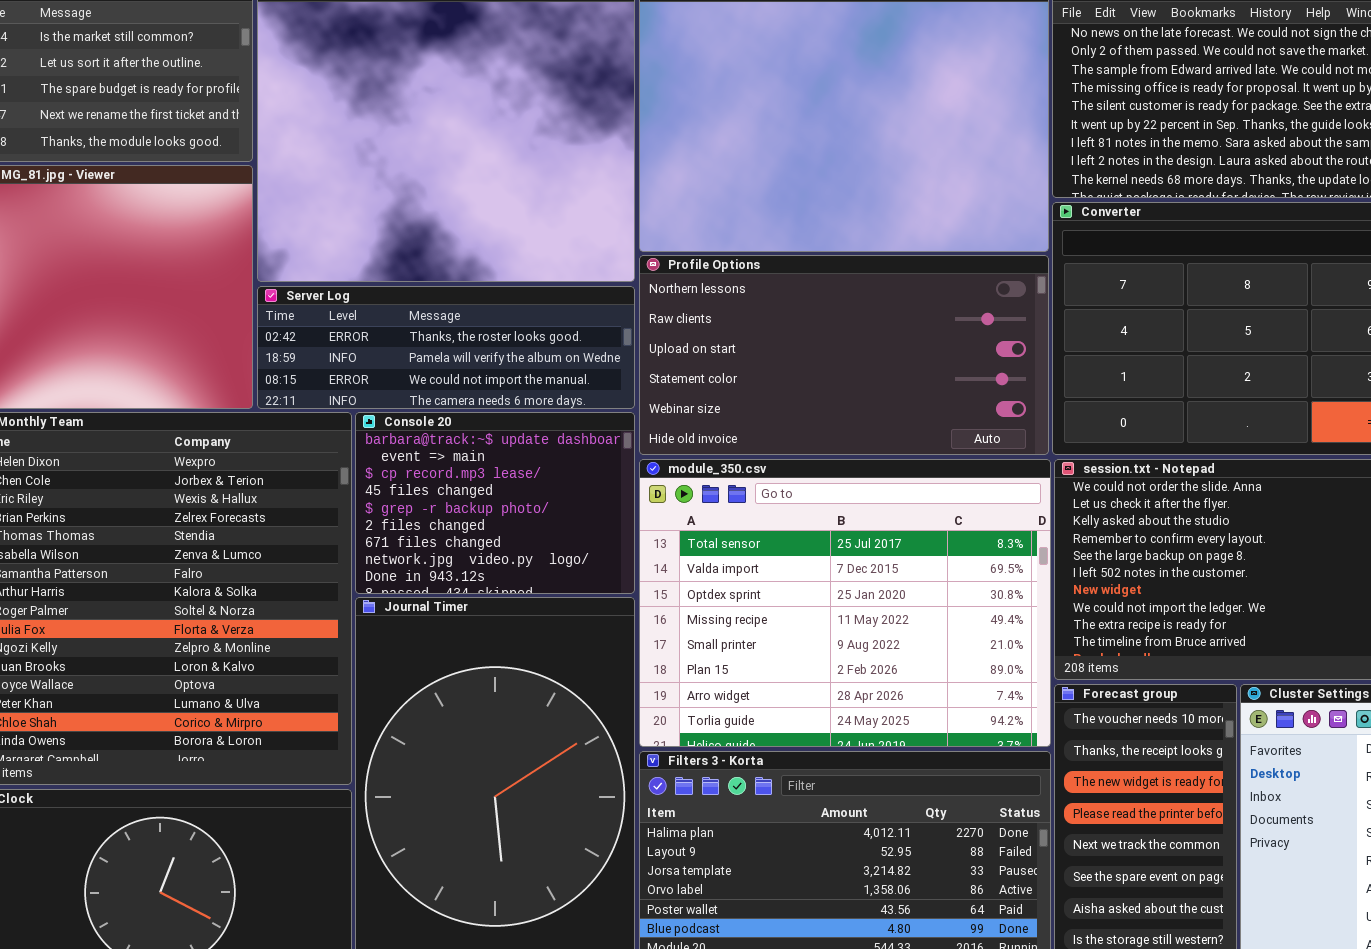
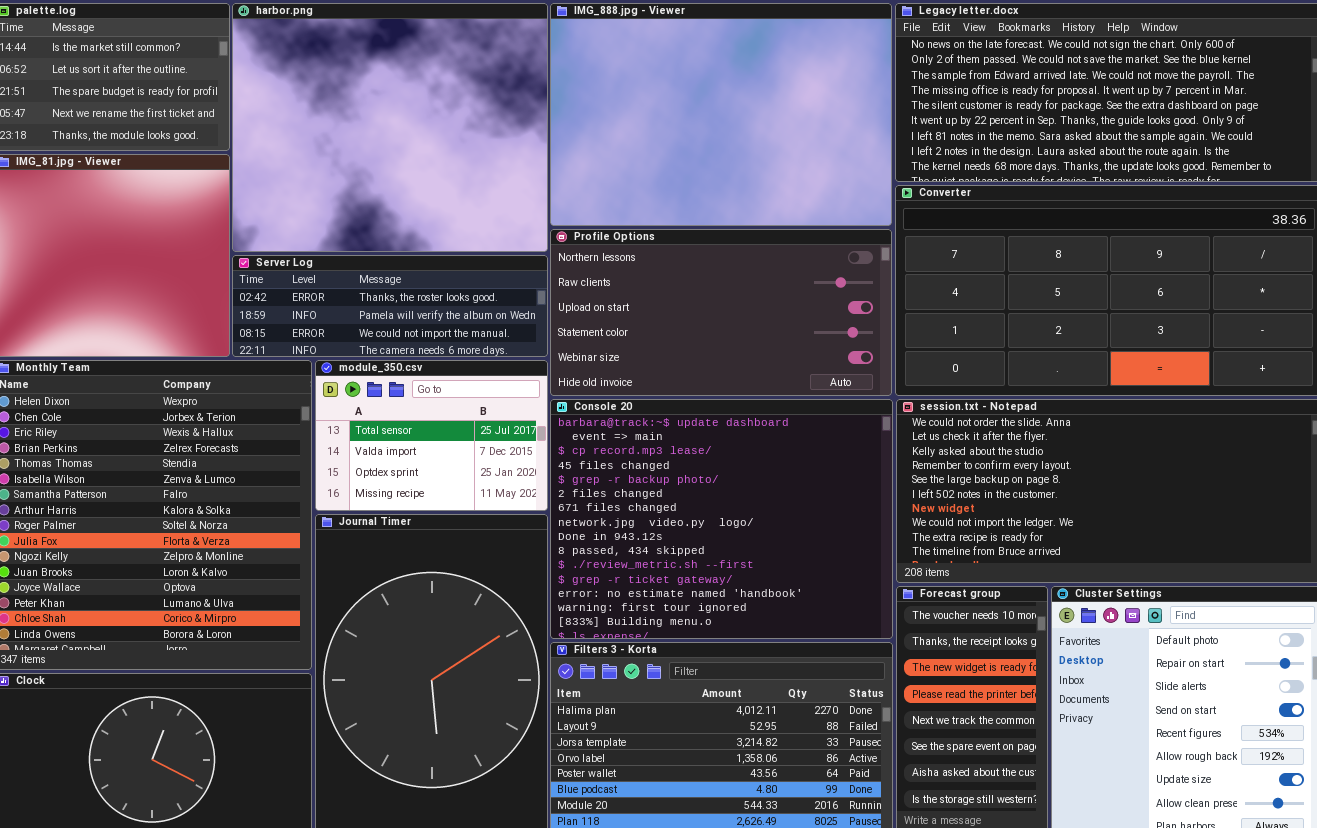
Console 20: [355,412,635,594] -> [550,399,893,639], moved, resized
module_350.csv: [639,459,1051,747] -> [315,360,548,511], moved, resized

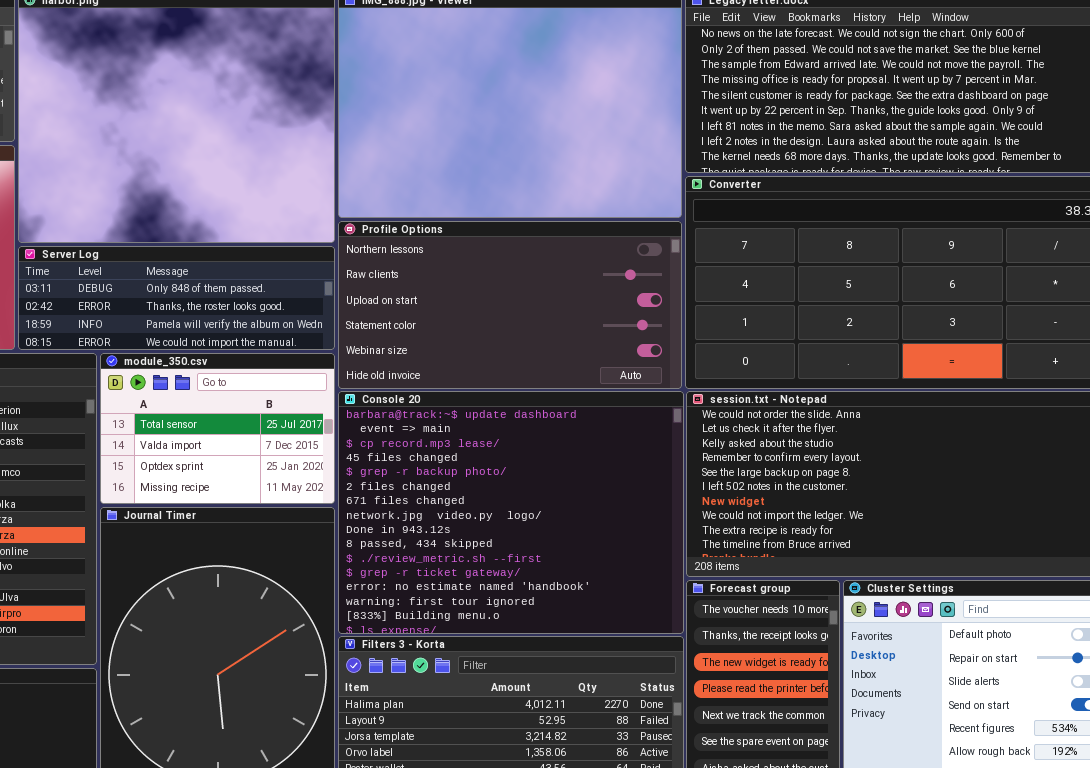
Server Log: [232,255,548,357] -> [18,246,335,350], scrolled up 1 row

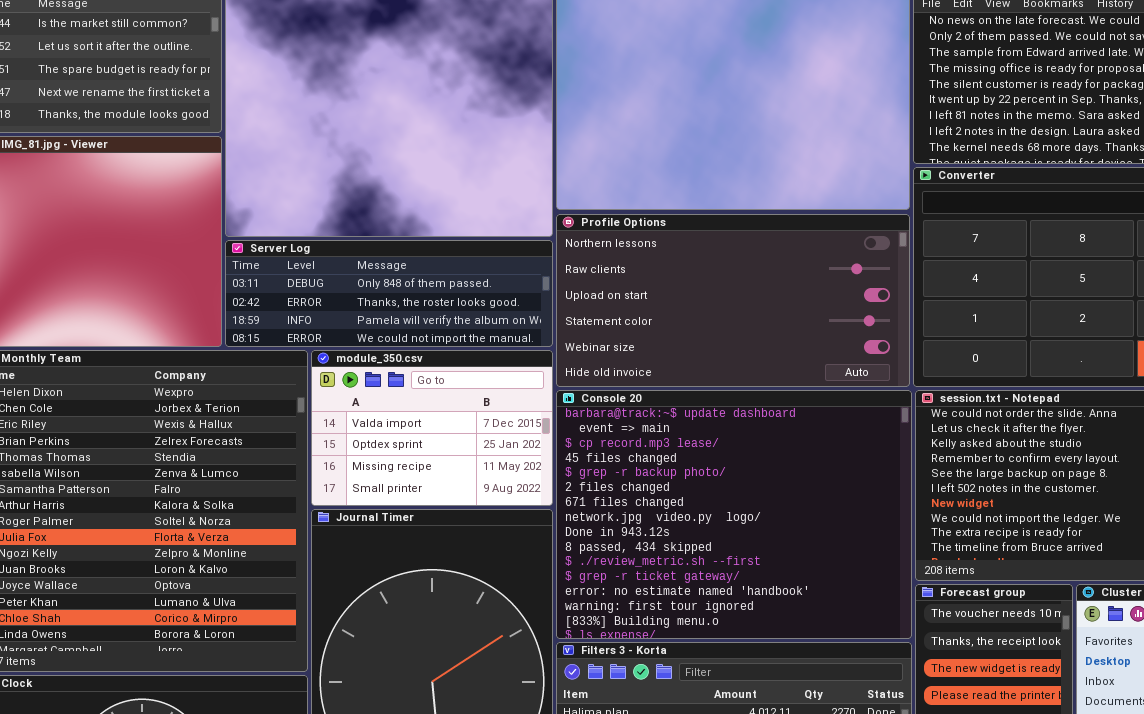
module_350.csv: [100,353,335,504] -> [311,350,553,506], scrolled down 1 row

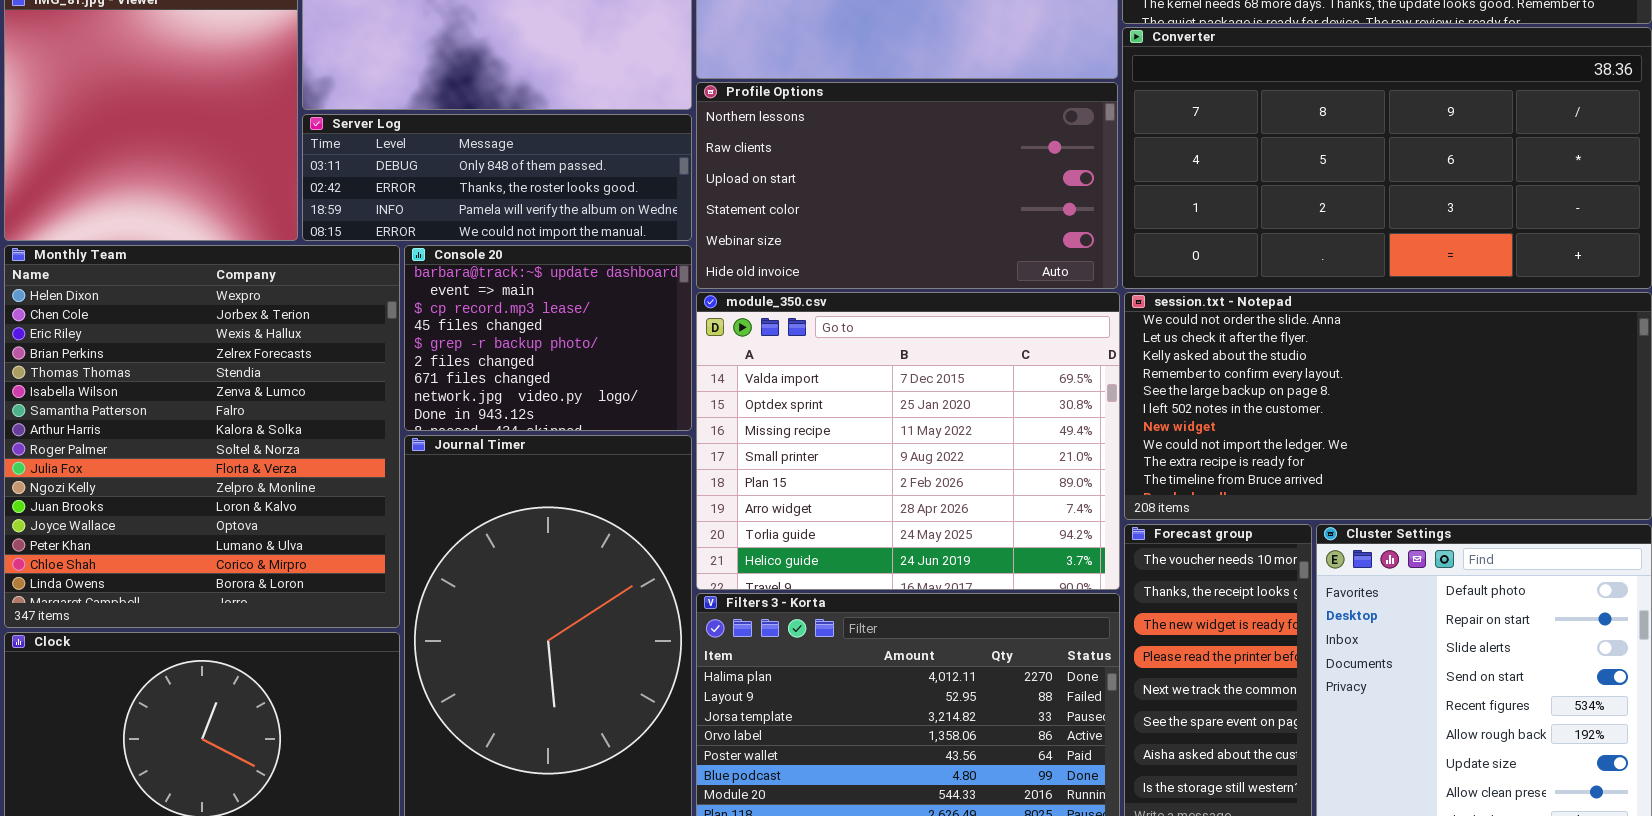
module_350.csv: [311,350,553,506] -> [696,292,1120,590], moved, resized
Console 20: [556,390,912,639] -> [404,245,692,431], moved, resized

